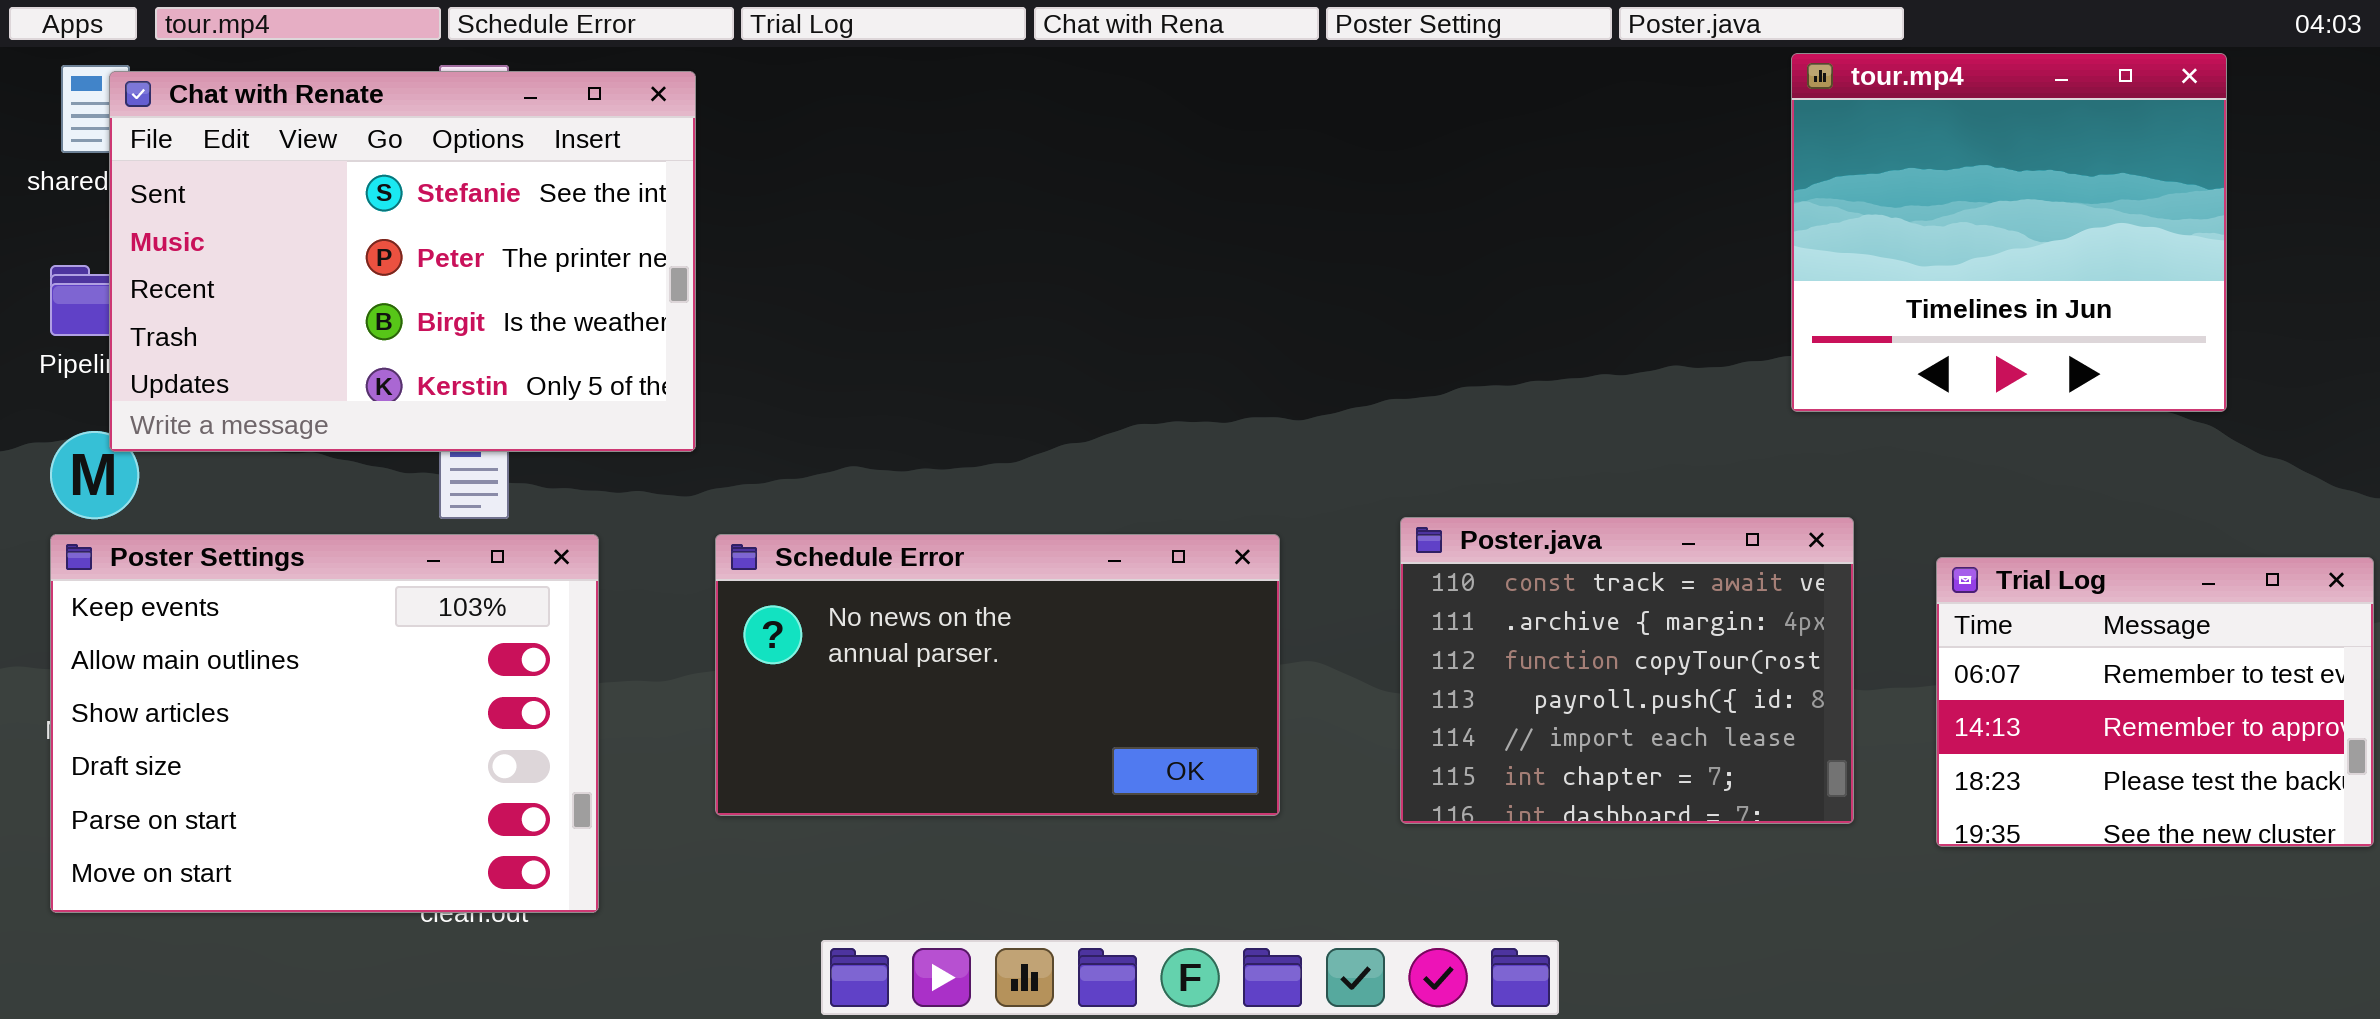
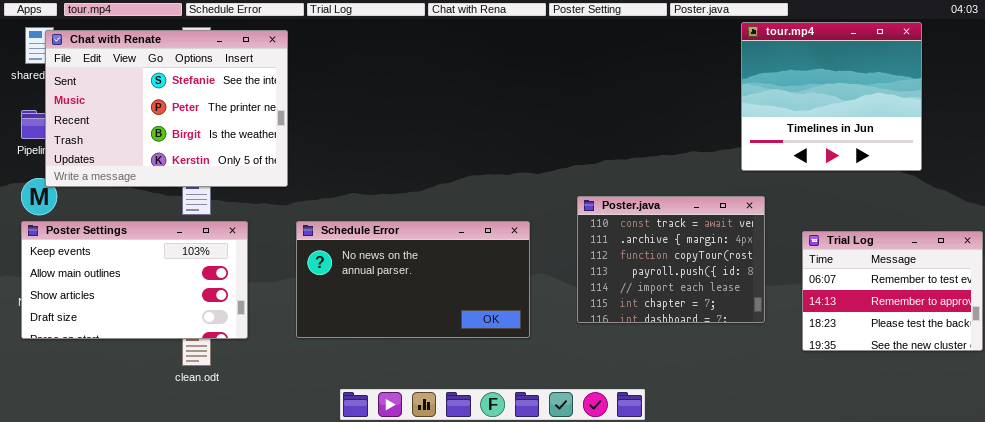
Poster.java: [1400,517,1854,824] -> [577,196,765,323], moved
Poster Settings: [50,534,599,913] -> [21,221,248,339], resized

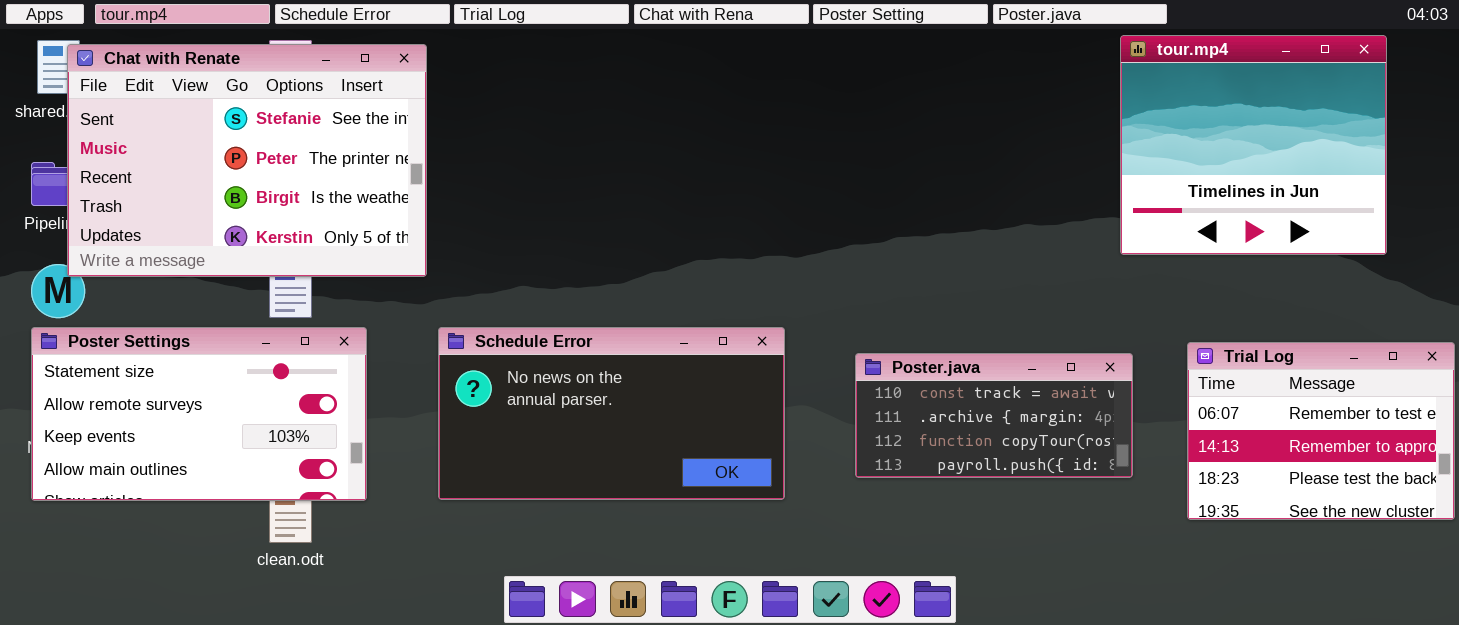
tour.mp4: [741,22,922,171] -> [1120,35,1387,255], moved
Poster.java: [577,196,765,323] -> [855,353,1133,478], resized
Poster Settings: [21,221,248,339] -> [31,327,367,501], scrolled up 2 rows

